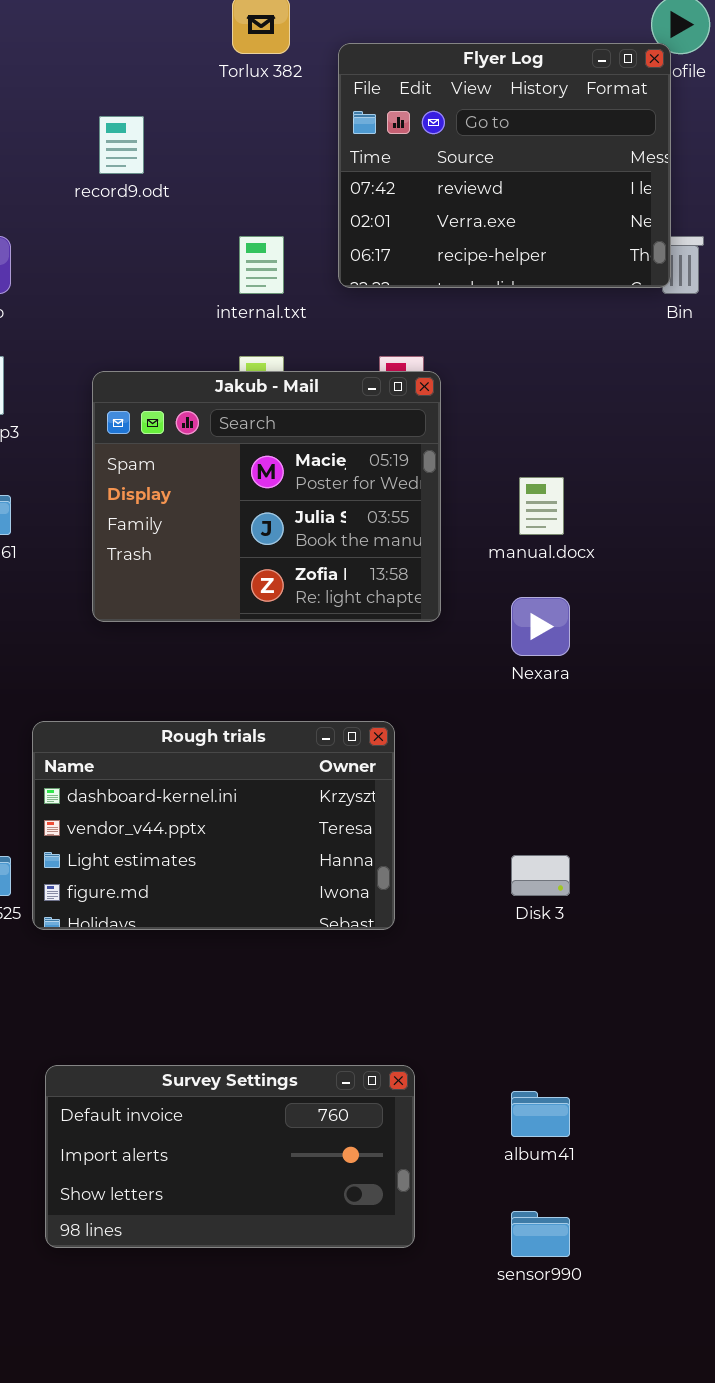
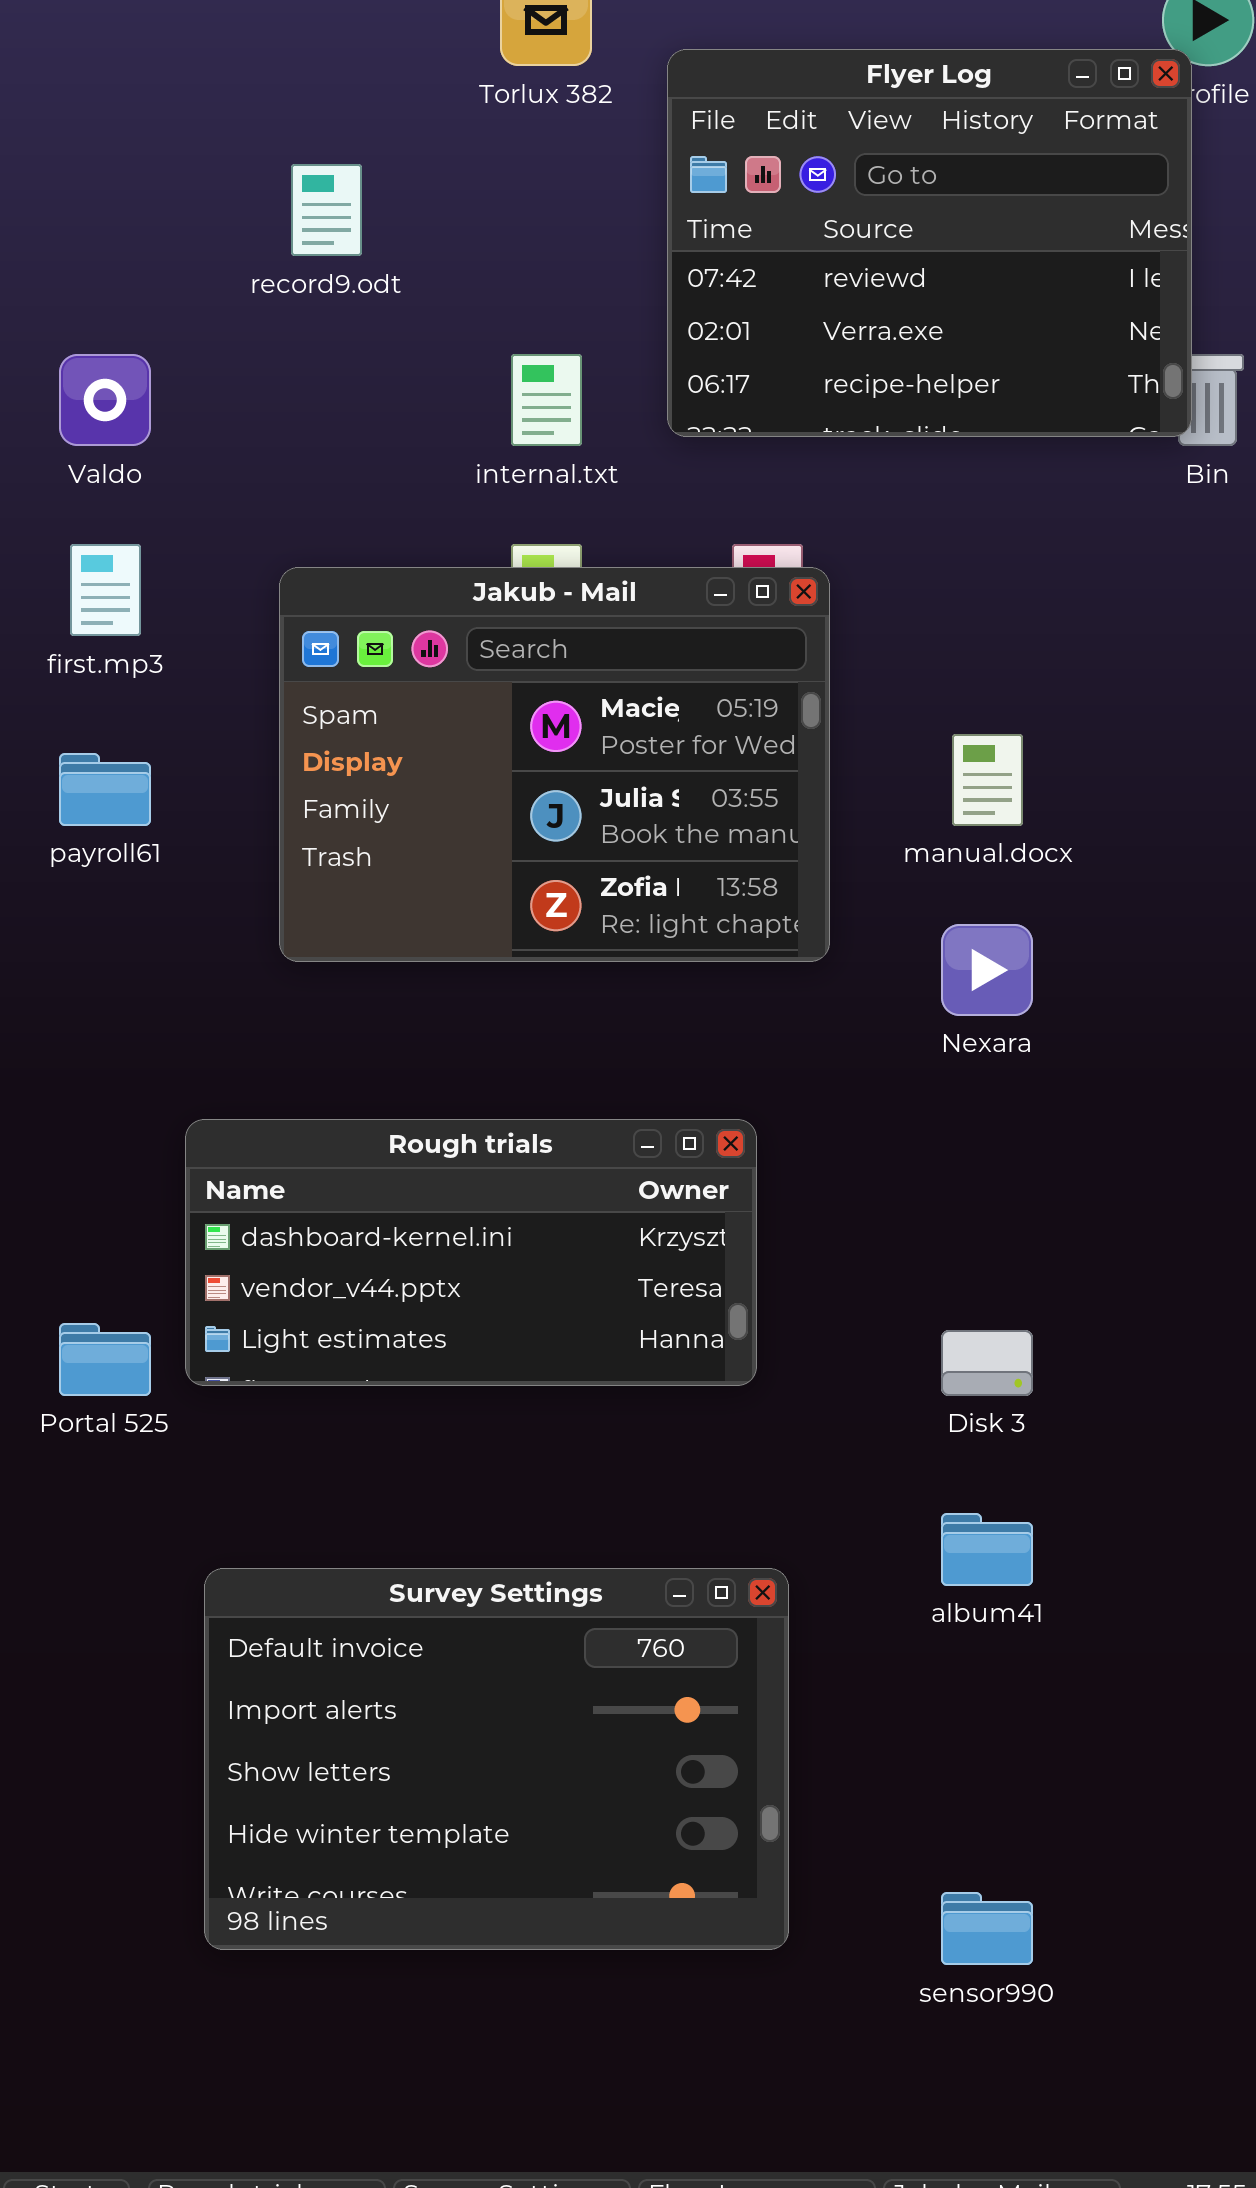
Rough trials: [32,721,395,930] -> [185,1119,757,1386], resized
Survey Settings: [45,1065,415,1248] -> [204,1568,789,1950], resized
album41: [511,1091,570,1137] -> [941,1513,1033,1586], moved

